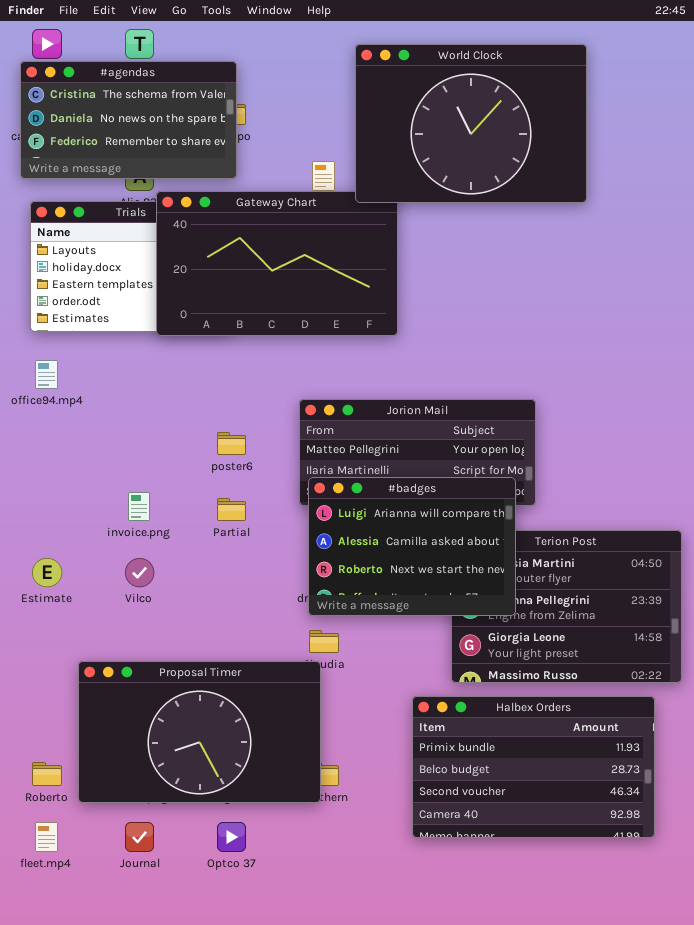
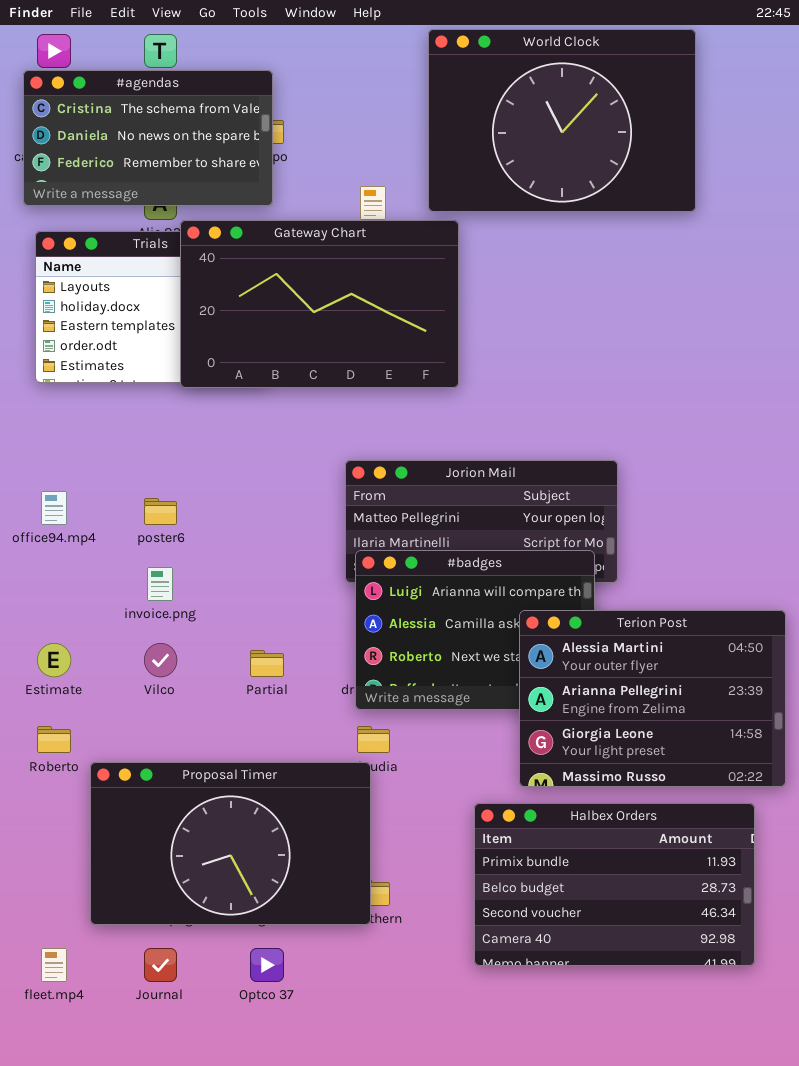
World Clock: [355,44,587,203] -> [428,29,696,212], moved
office94.mp4: [35,360,58,389] -> [41,491,67,525], moved
poster6: [217,432,246,455] -> [144,498,177,525], moved
Partial: [217,498,246,521] -> [250,650,284,677], moved
Terion Post: [451,530,682,683] -> [519,610,786,787], raised
Roberto: [32,762,62,786] -> [37,726,71,753], moved

